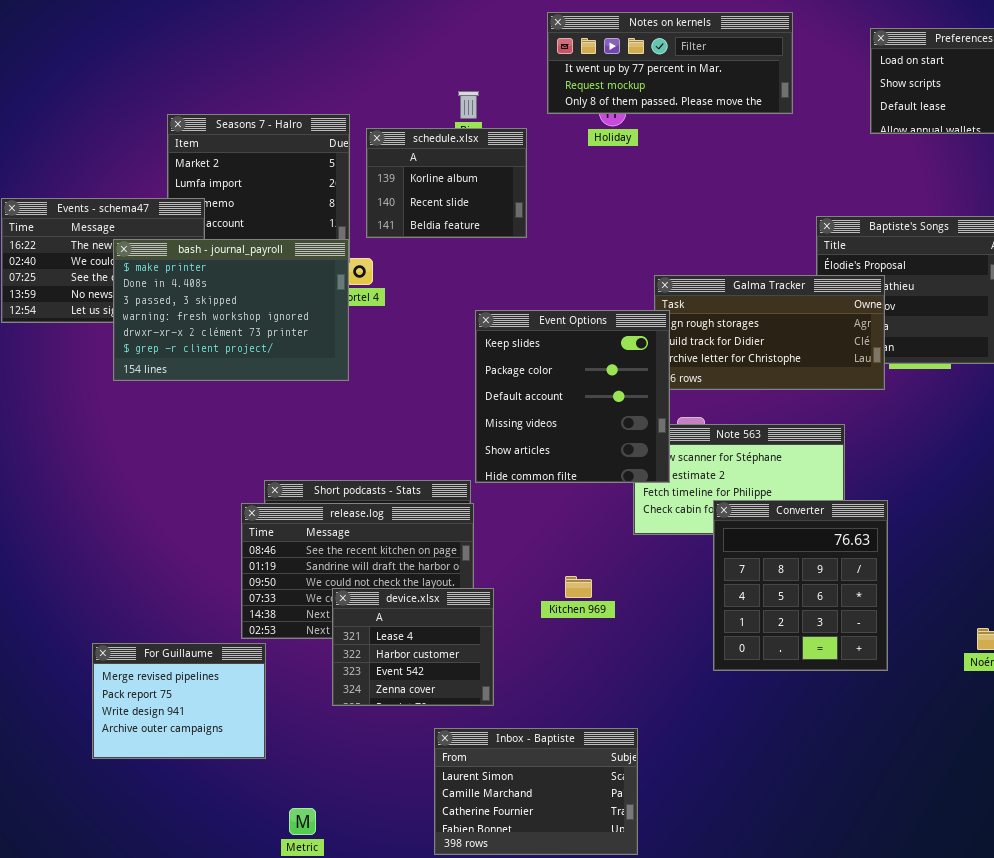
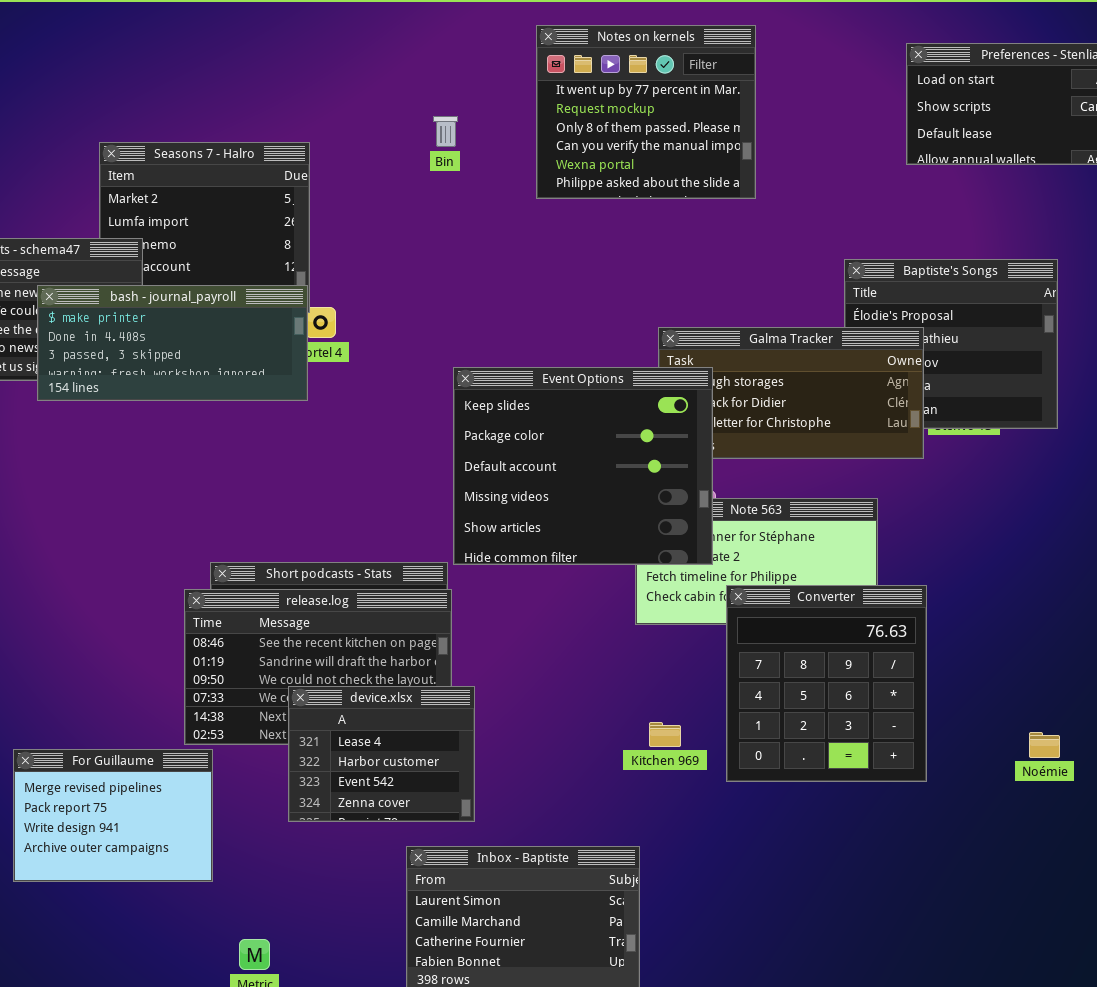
Notes on kernels: [547,12,793,114] -> [536,25,756,199], resized
schedule.xlsx: [366,128,527,238] -> none, closed
bash - journal_payroll: [113,239,349,381] -> [37,285,308,401], resized
Event Options: [475,310,670,483] -> [453,367,713,565], resized
Kitchen 969: [565,576,592,598] -> [649,722,681,747], moved

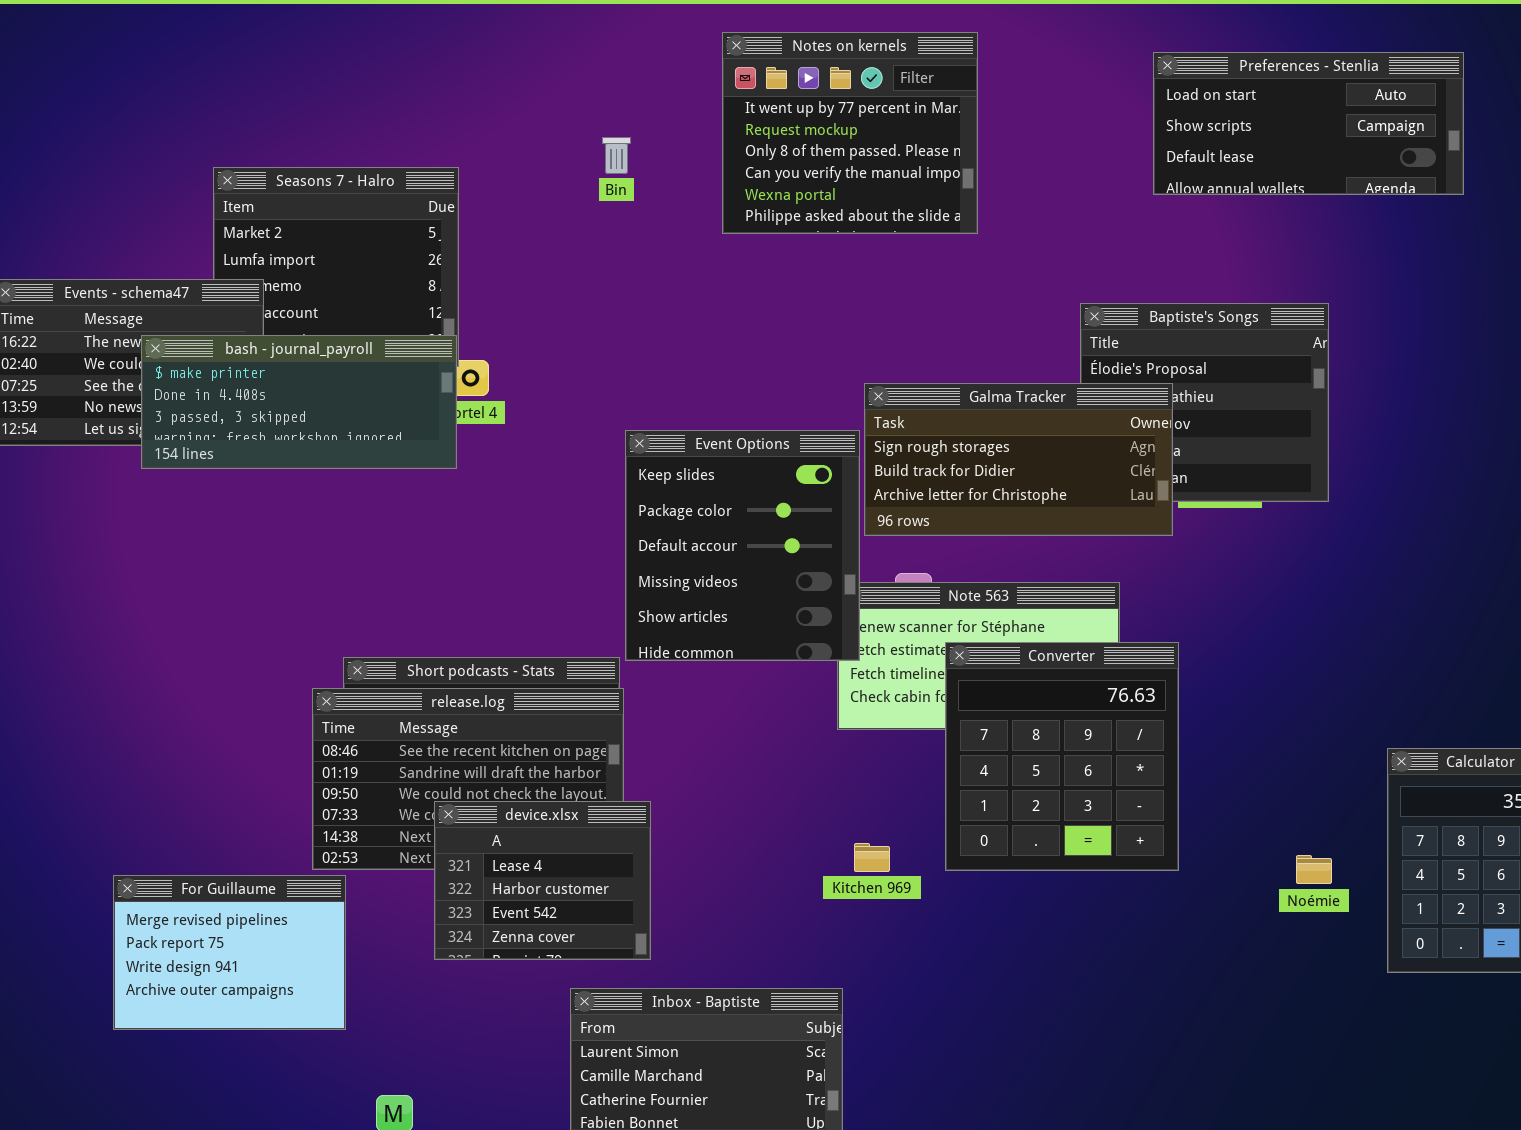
Event Options: [453,367,713,565] -> [625,430,860,661], resized
Converter: [726,585,927,782] -> [945,642,1179,871], moved

